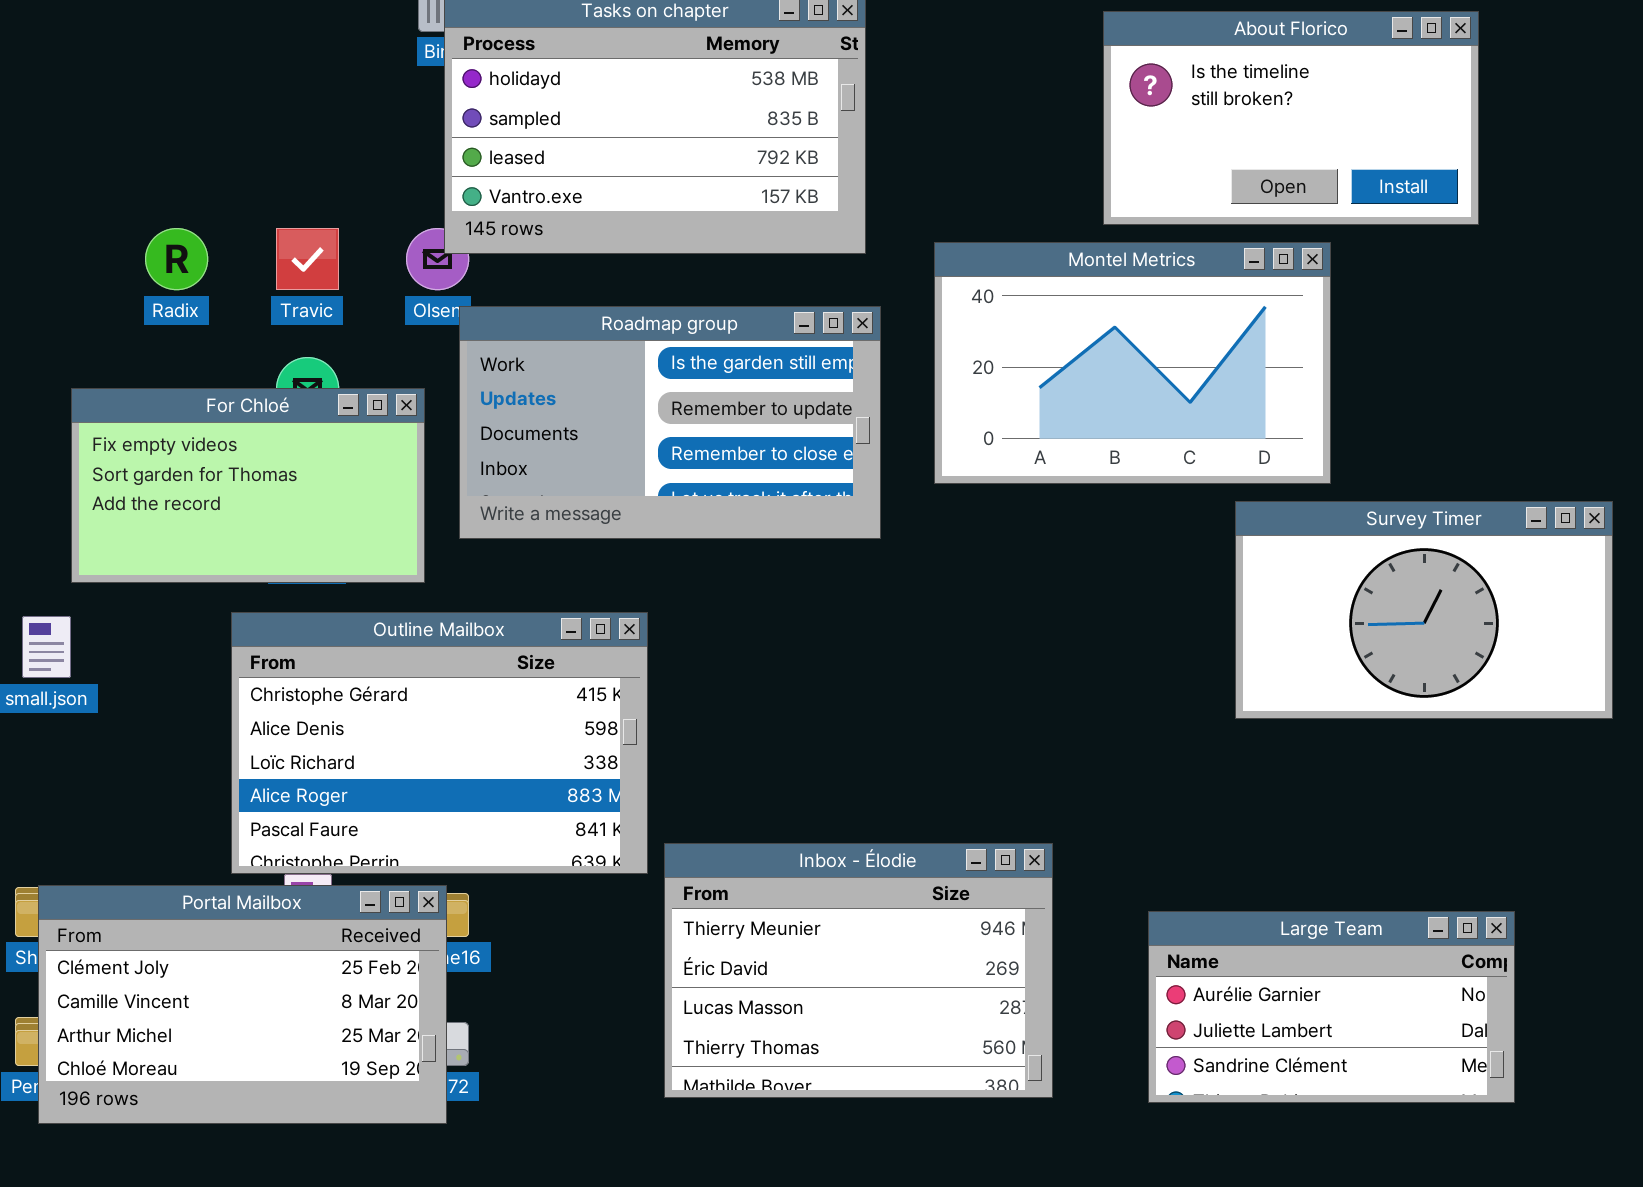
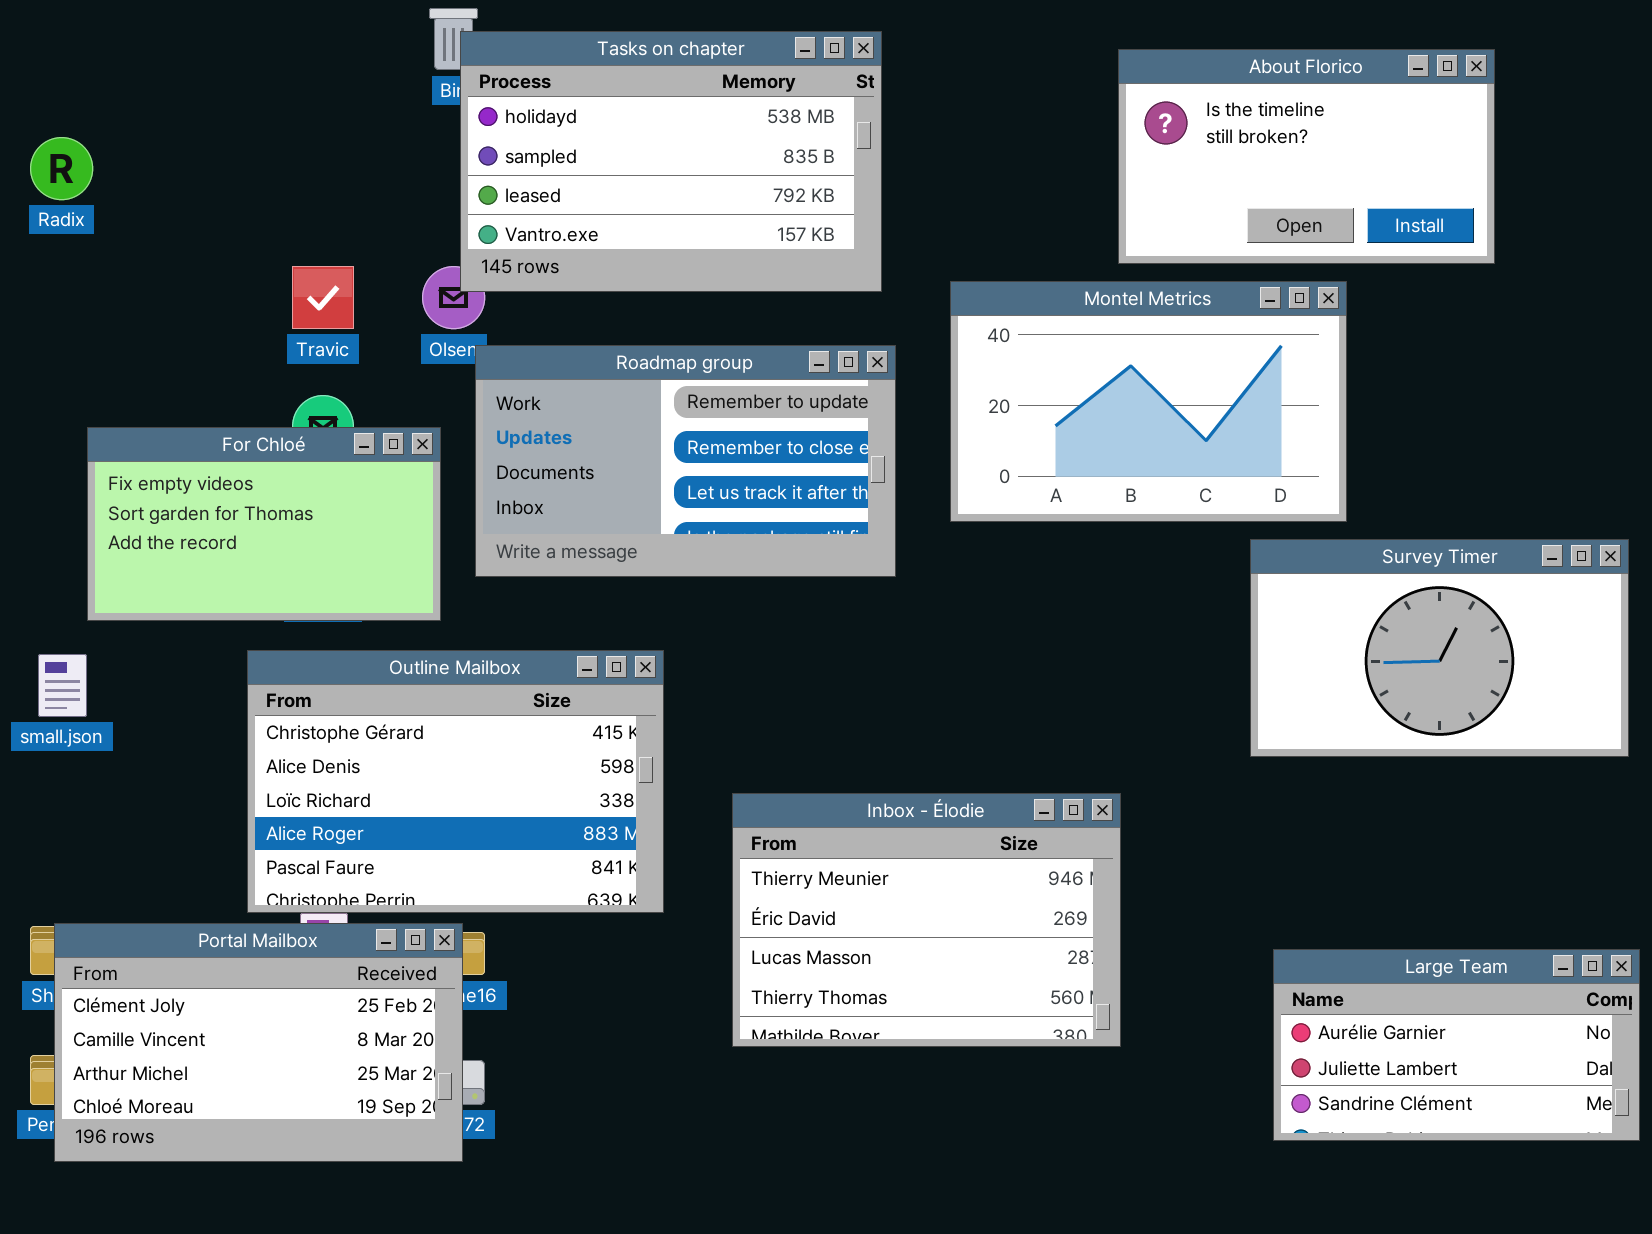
Radix: [145,228,208,290] -> [30,137,93,200], moved
Roadmap group: [459,306,881,539] -> [475,345,896,577], scrolled down 1 row
Inbox - Élodie: [664,843,1053,1098] -> [732,793,1121,1047], moved
Large Team: [1148,911,1515,1103] -> [1273,949,1640,1141], moved

